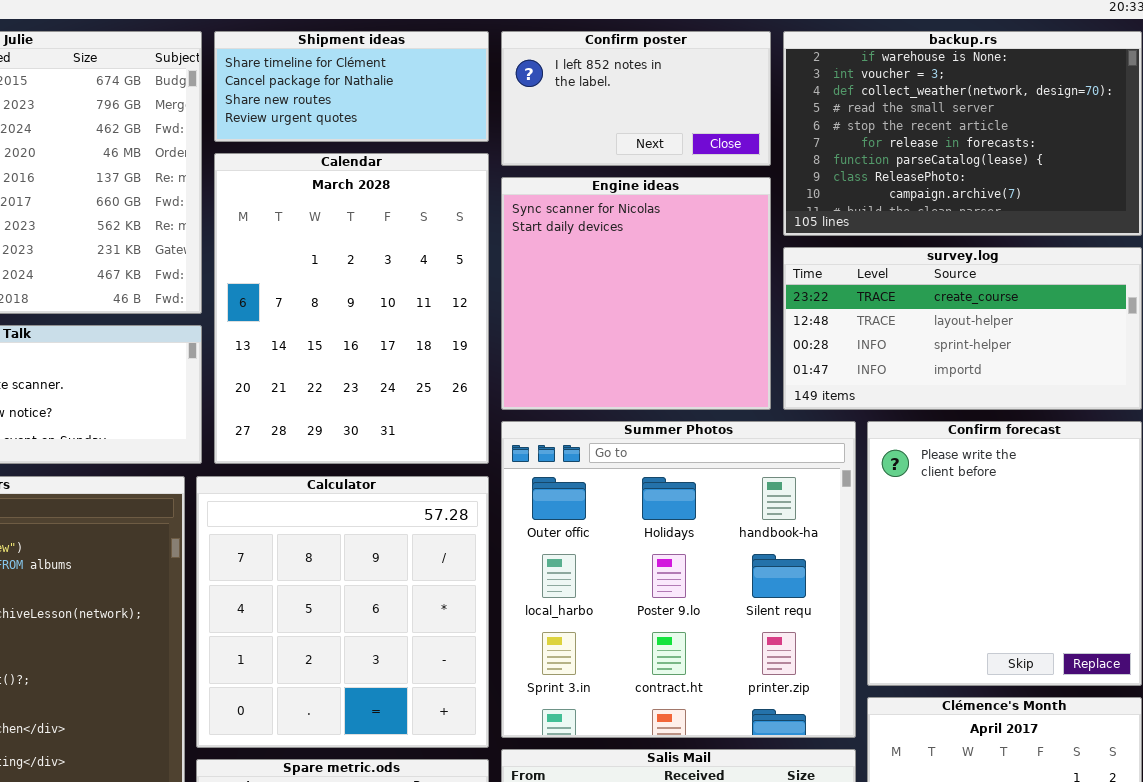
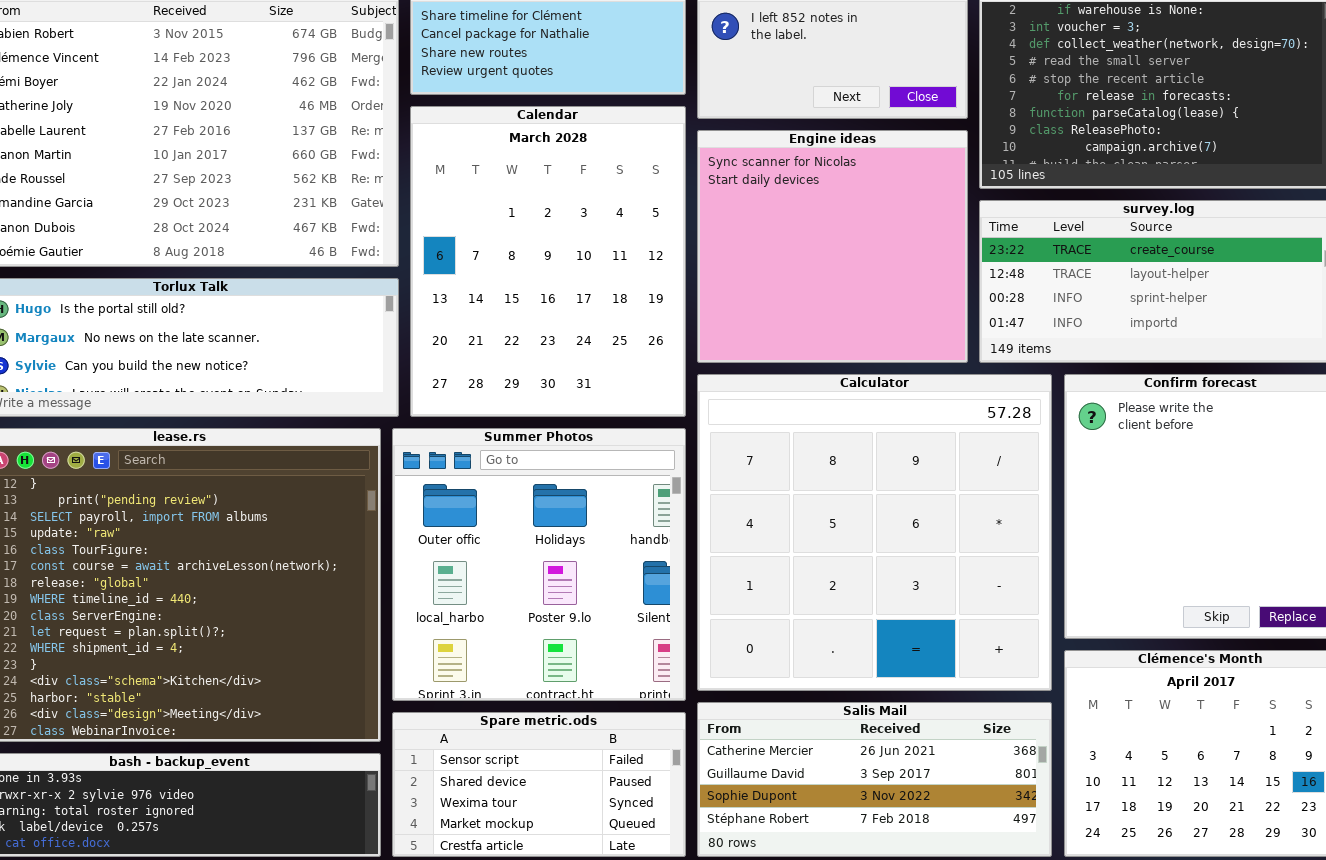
Summer Photos: [501,421,856,738] -> [392,428,686,701], moved, resized
Calculator: [196,476,489,748] -> [697,374,1052,691], moved, resized

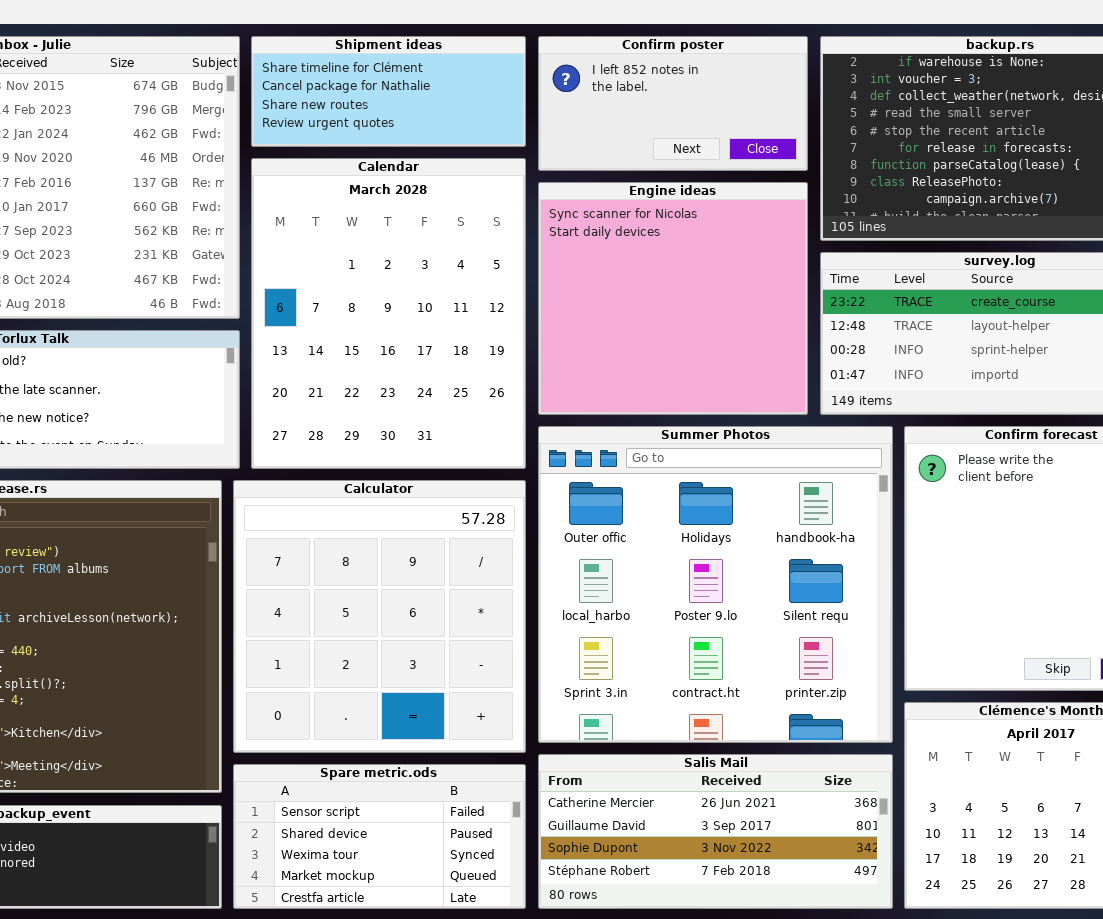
Calculator: [697,374,1052,691] -> [233,480,526,753], moved, resized
Summer Photos: [392,428,686,701] -> [538,426,893,743], moved, resized

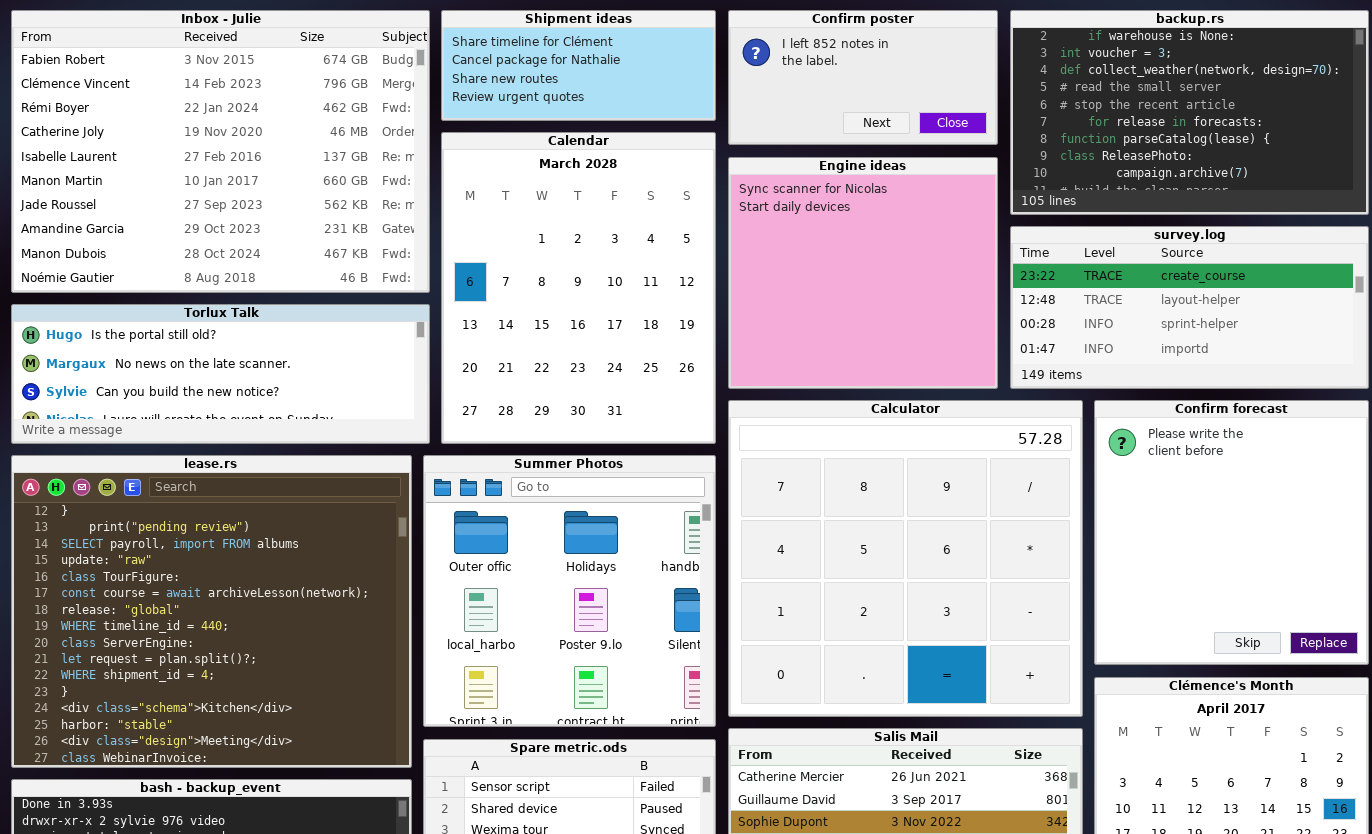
Summer Photos: [538,426,893,743] -> [423,455,716,727], moved, resized
Calculator: [233,480,526,753] -> [728,400,1083,717], moved, resized

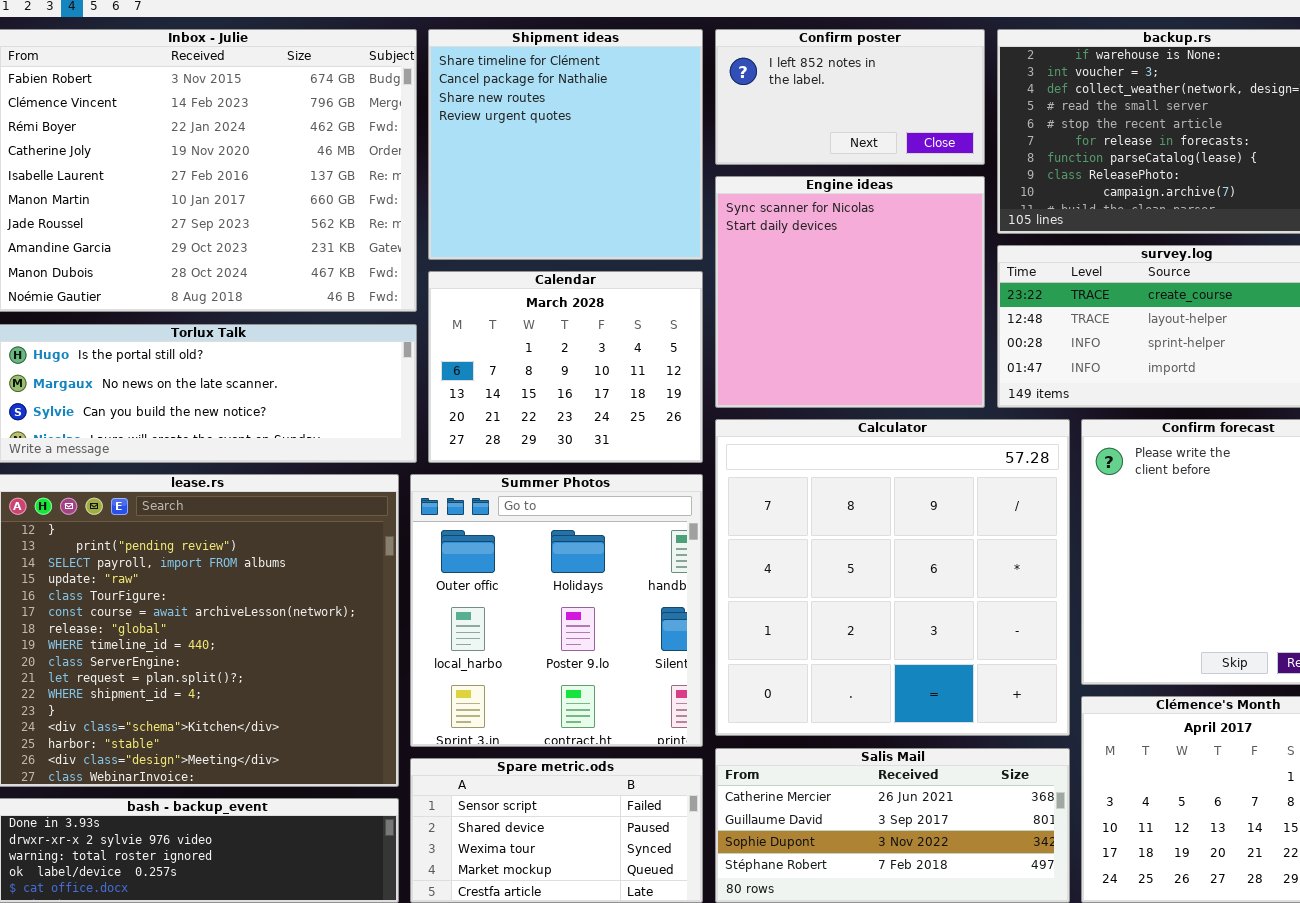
Shipment ideas: [441,10,716,121] -> [428,29,703,260], resized
Calendar: [441,132,716,444] -> [428,271,703,463], resized

